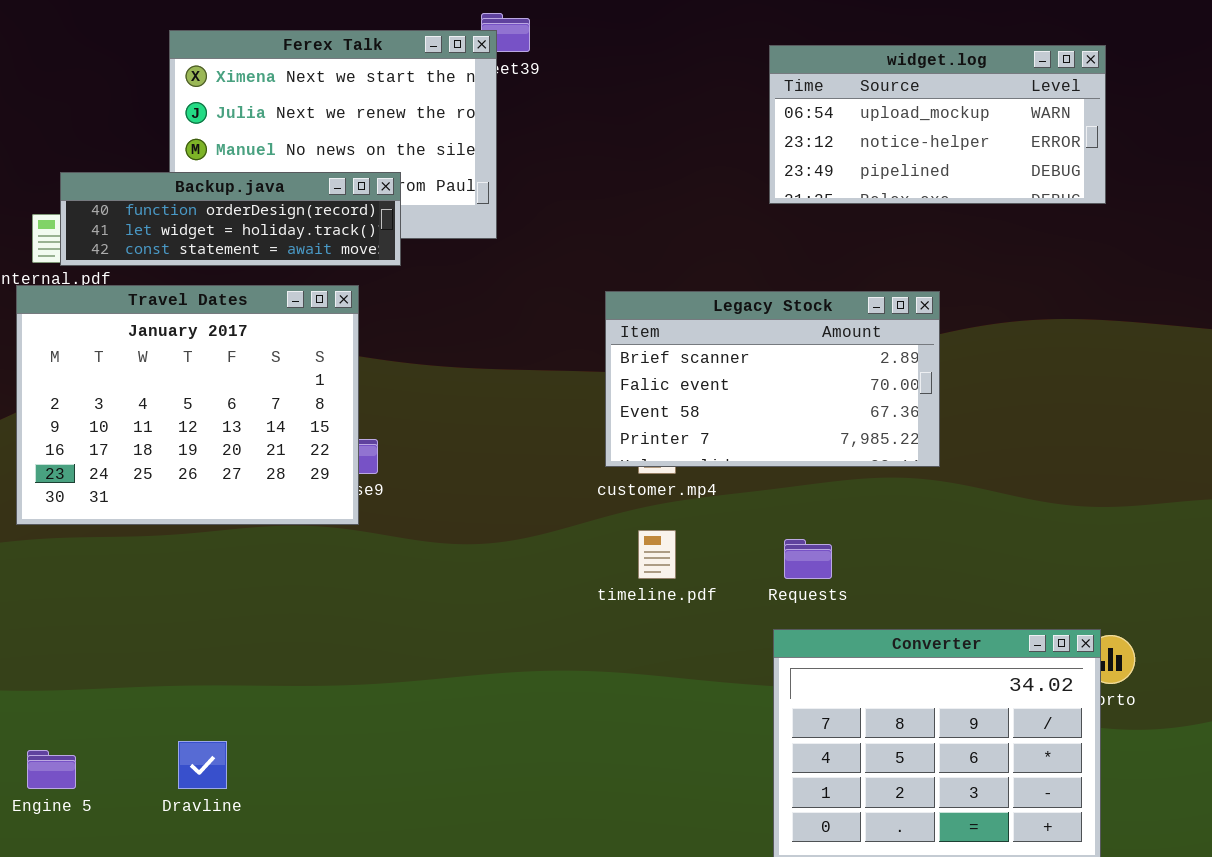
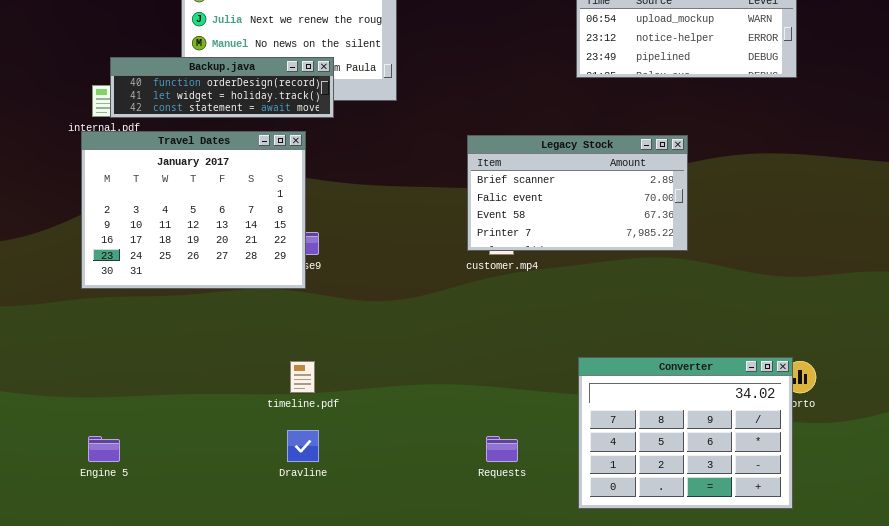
timeline.pdf: [638,530,676,579] -> [290,361,315,393], moved
Requests: [784,539,832,579] -> [486,436,518,462], moved
Dravline: [178,741,227,789] -> [287,430,319,462], moved

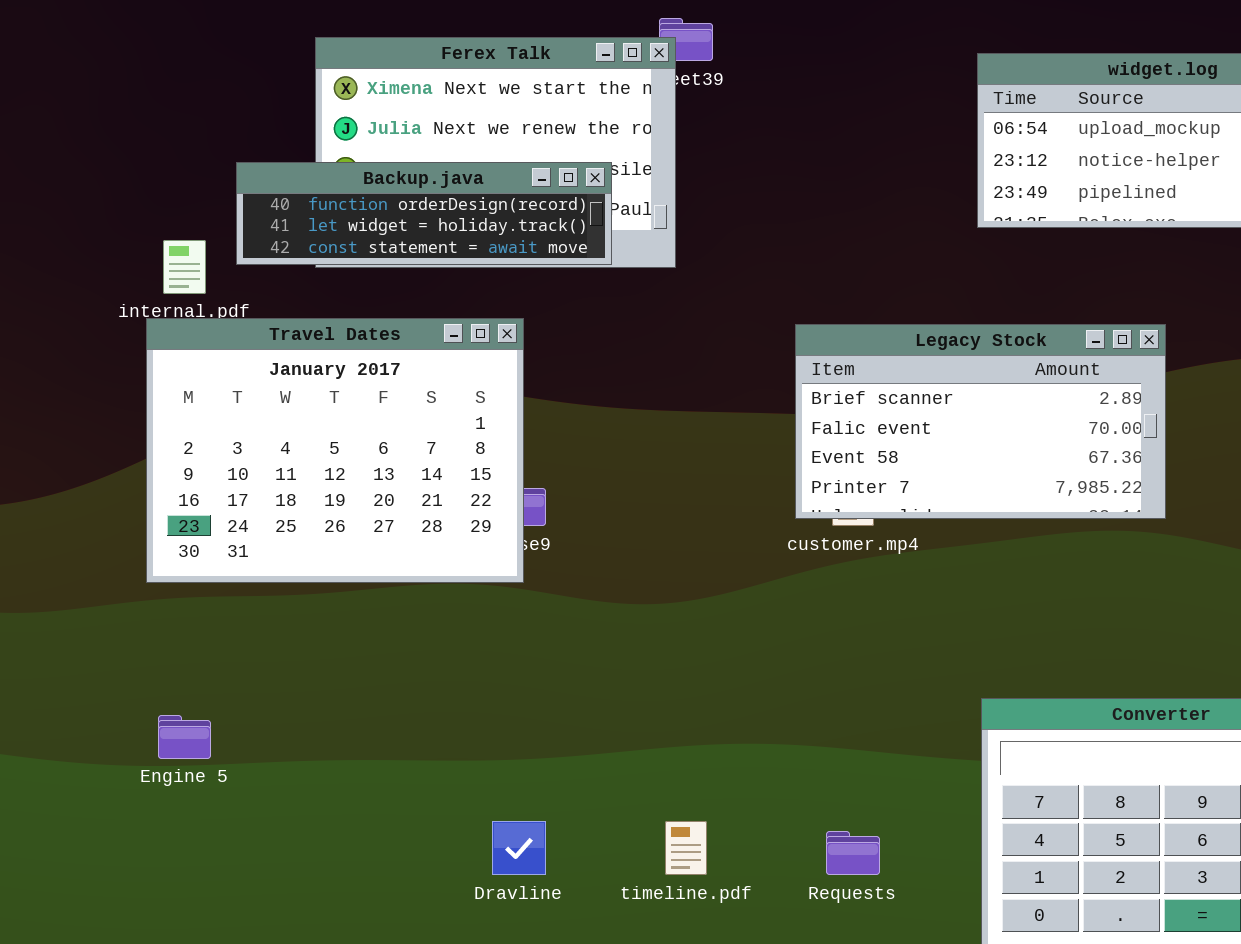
Backup.java: [110,57,334,118] -> [236,162,612,265], moved
timeline.pdf: [290,361,315,393] -> [665,821,707,875], moved
Engine 5: [88,436,120,462] -> [158,715,211,759], moved

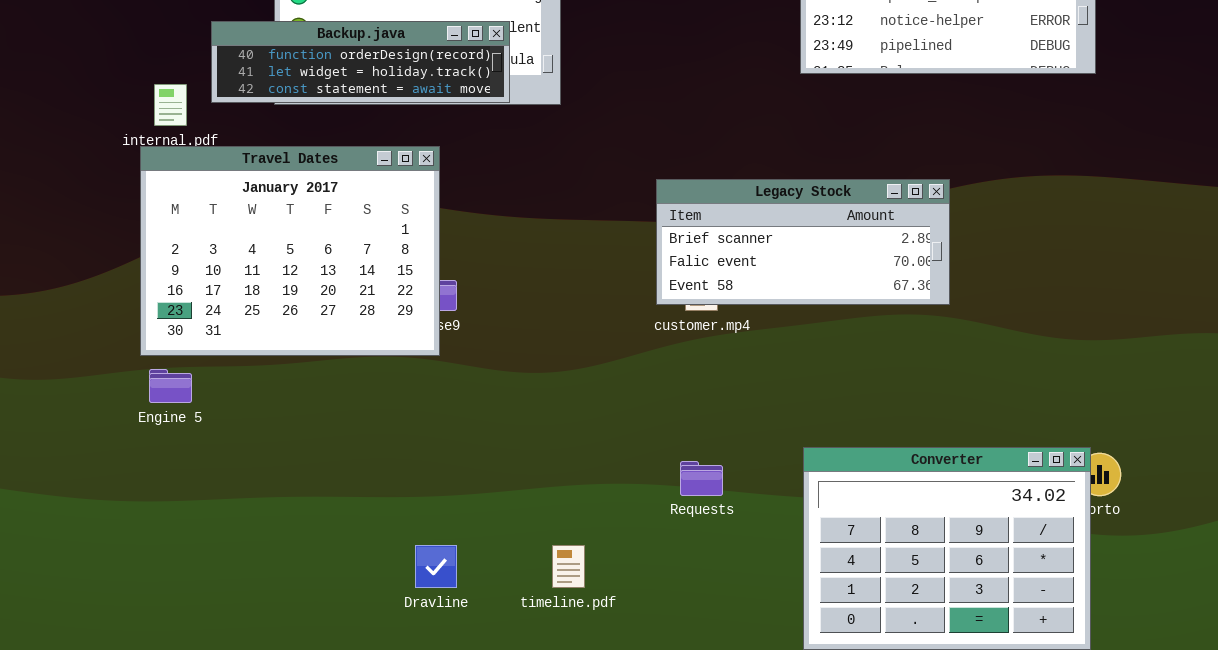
Legacy Stock: [795,324,1166,519] -> [656,179,950,305], resized
Engine 5: [158,715,211,759] -> [149,369,192,403], moved
Requests: [826,831,880,875] -> [680,461,723,496], moved

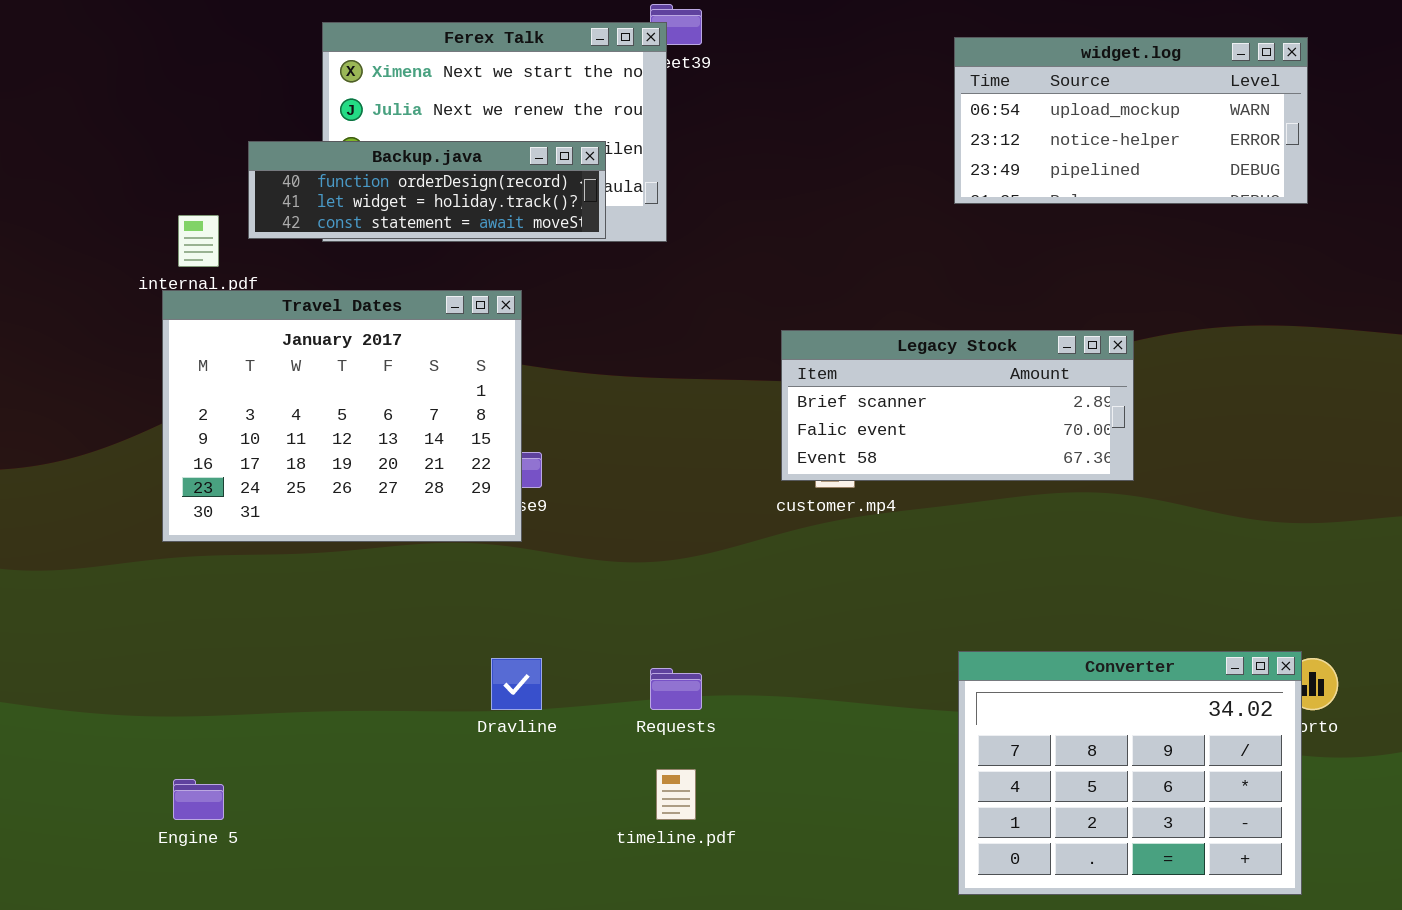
Engine 5: [149,369,192,403] -> [173,779,224,820], moved
Requests: [680,461,723,496] -> [650,668,702,710], moved
Dravline: [415,545,457,588] -> [491,658,542,710], moved

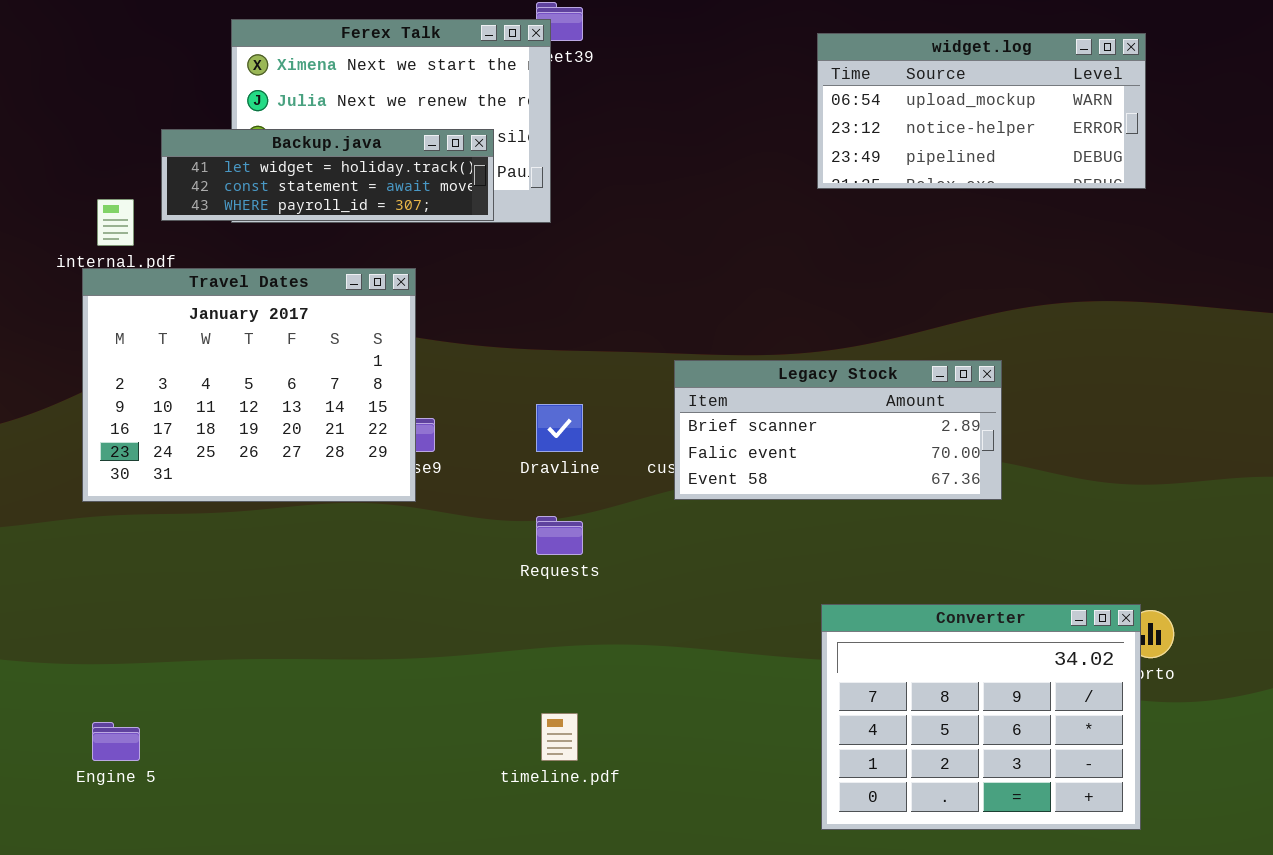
Backup.java: [248,141,606,239] -> [161,129,494,221], scrolled down 1 row
Legacy Stock: [781,330,1134,481] -> [674,360,1002,500], moved
Dravline: [491,658,542,710] -> [536,404,583,452], moved
Requests: [650,668,702,710] -> [536,516,583,555], moved

